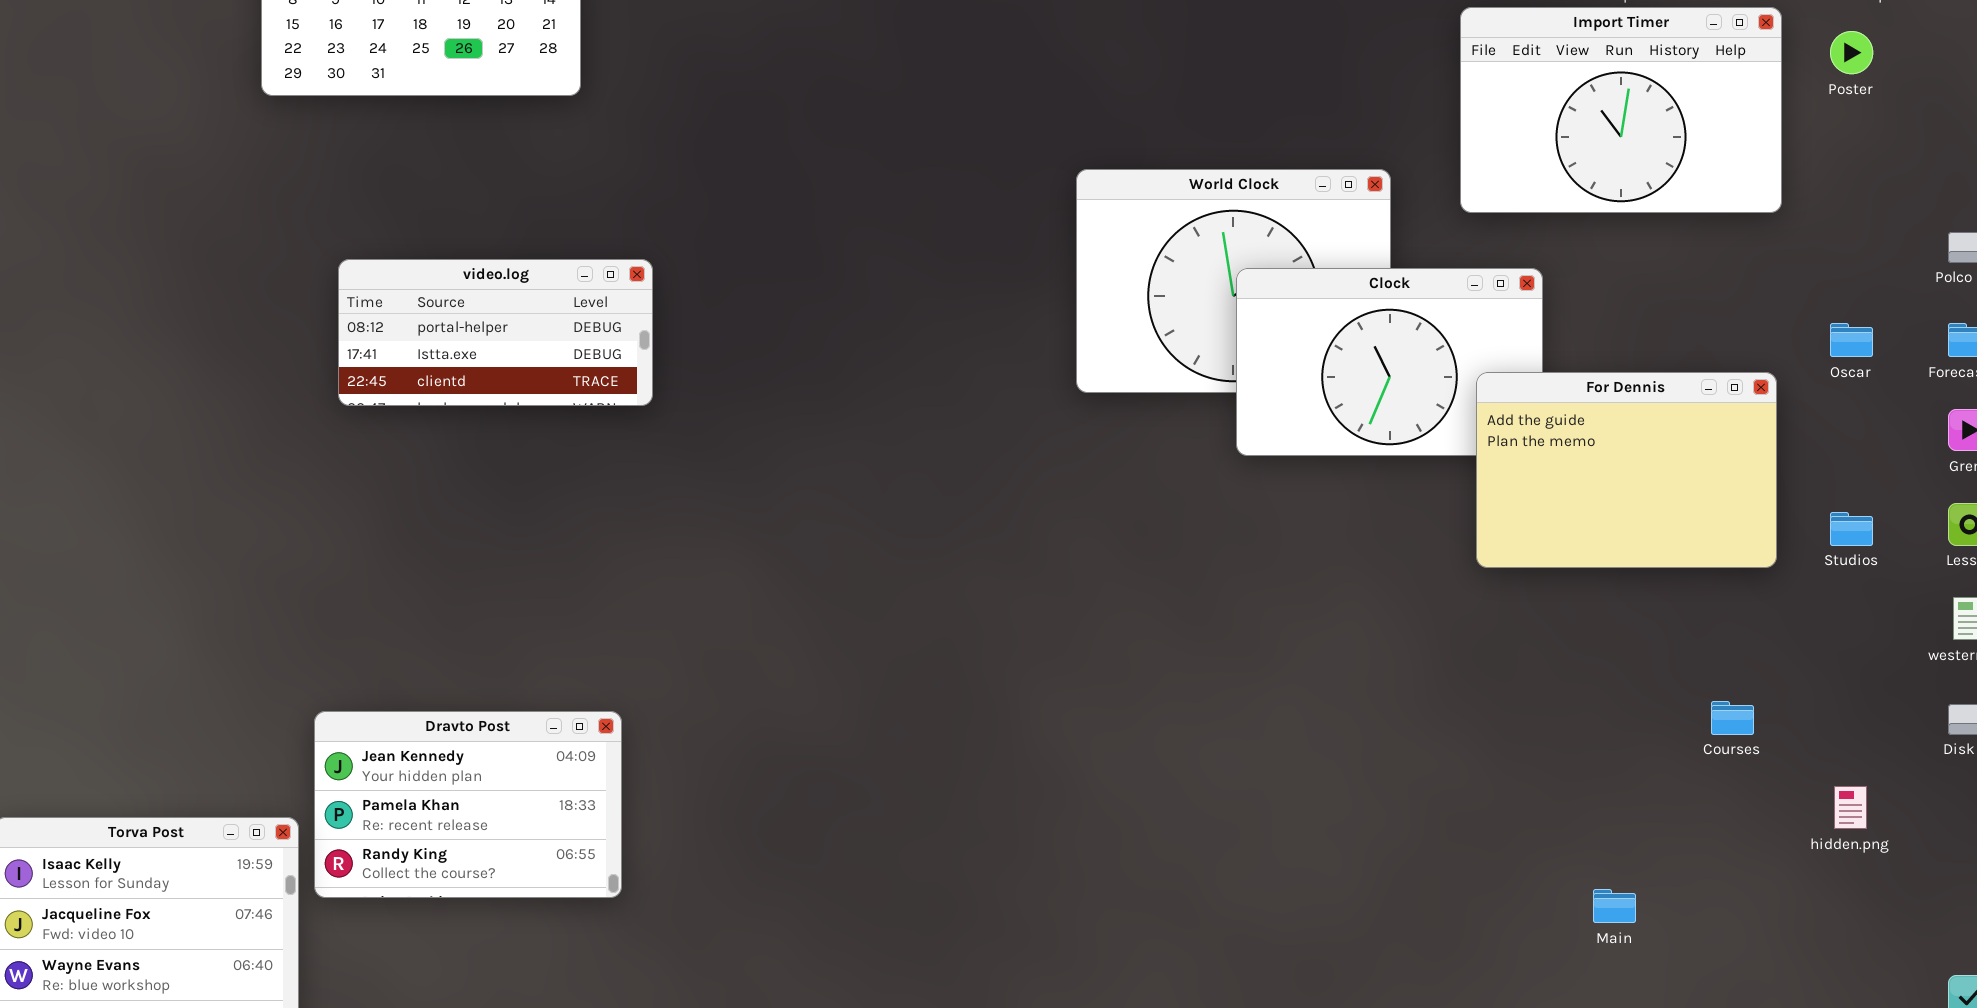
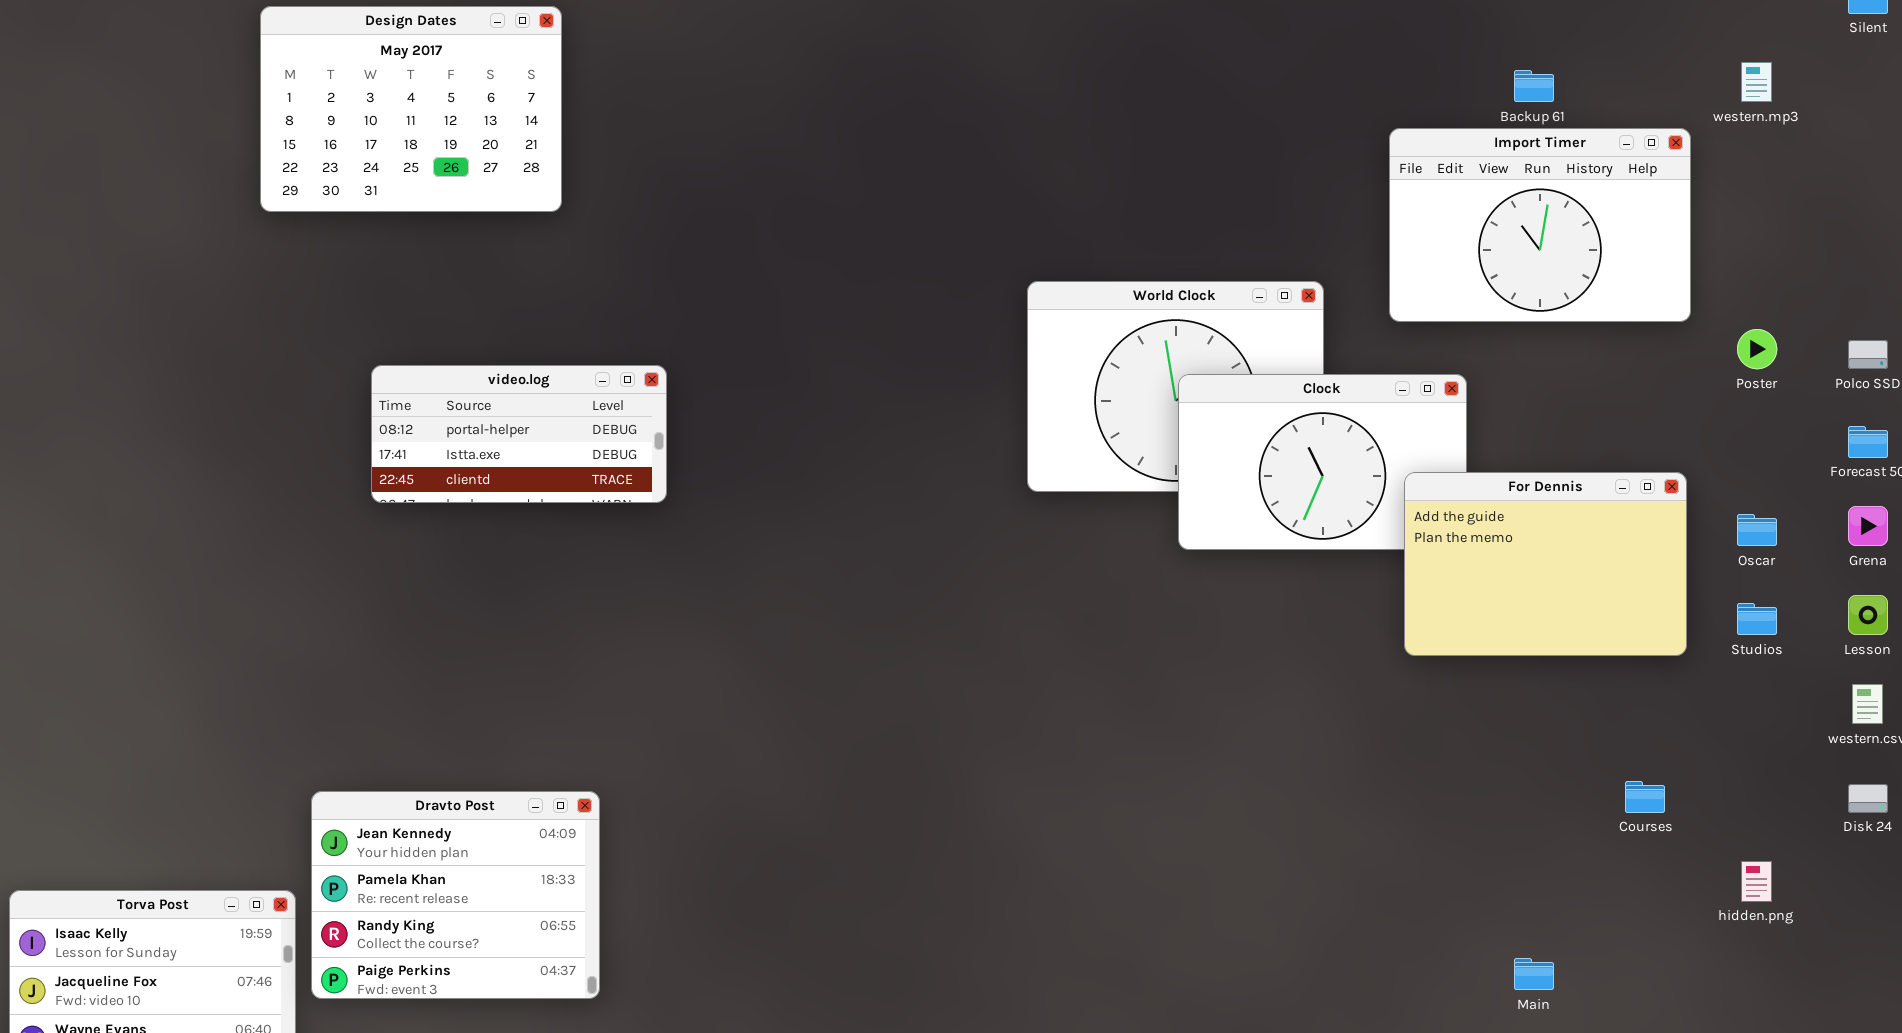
Poster: [1830,31,1873,74] -> [1737,329,1777,369], moved
video.log: [338,259,653,406] -> [371,365,667,503], moved
Oscar: [1830,323,1873,357] -> [1737,514,1777,546], moved
Dravto Post: [314,711,622,898] -> [311,791,600,999], resized

